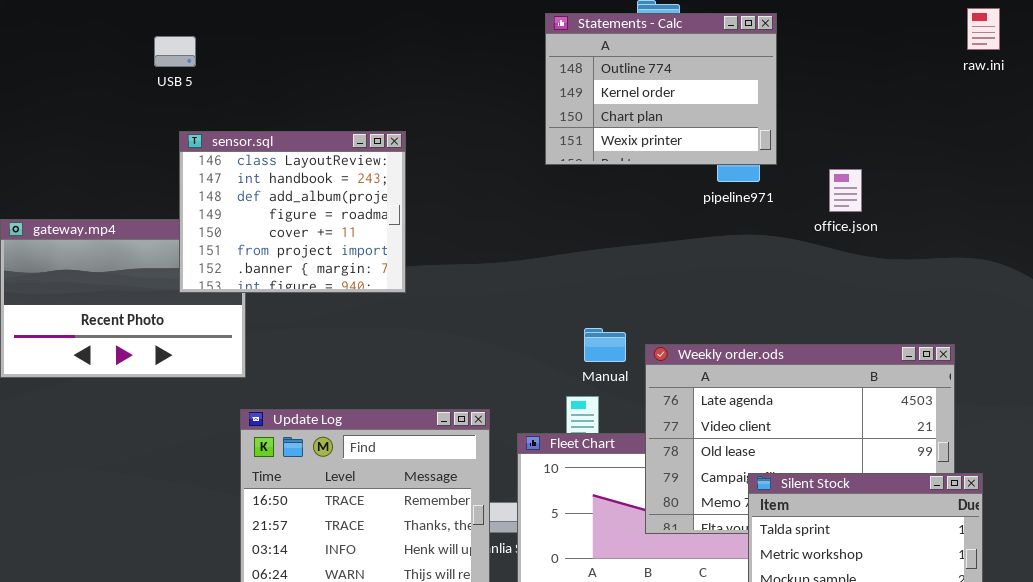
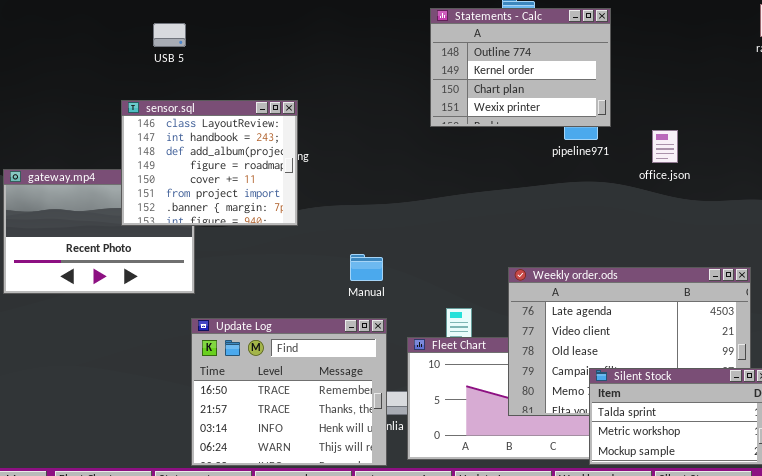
USB 5: [154,36,196,67] -> [153,23,186,47], moved
sensor.sql: [179,131,406,293] -> [121,100,298,226], moved
Manual: [584,328,626,362] -> [350,254,383,281], moved

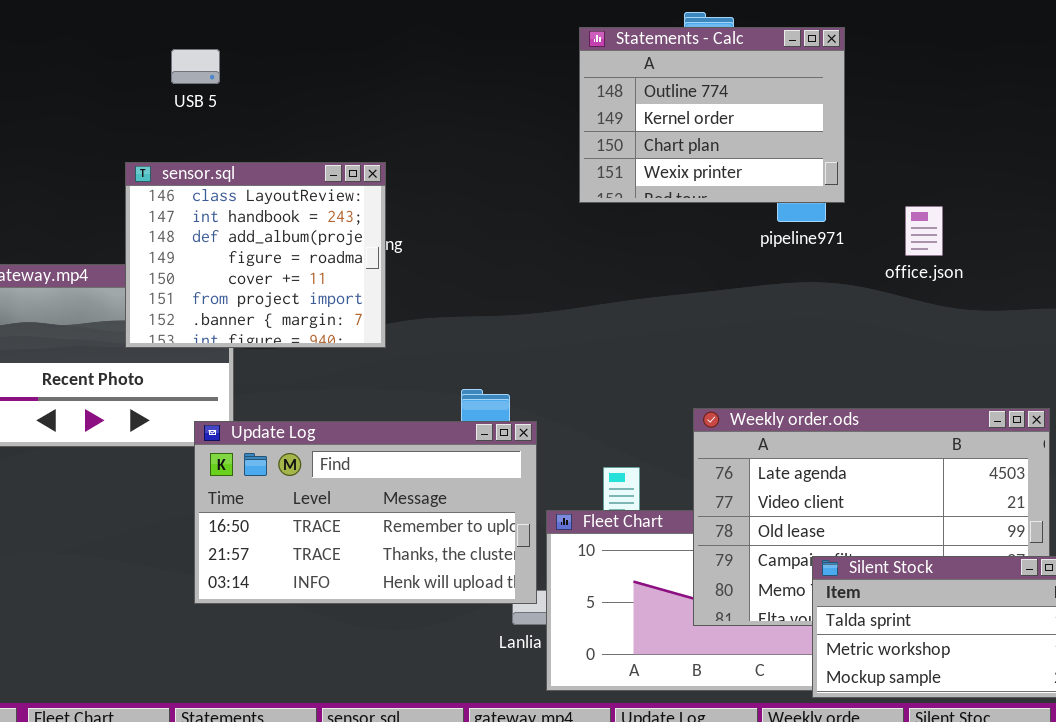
Update Log: [191,318,387,466] -> [194,421,537,604], moved, resized

